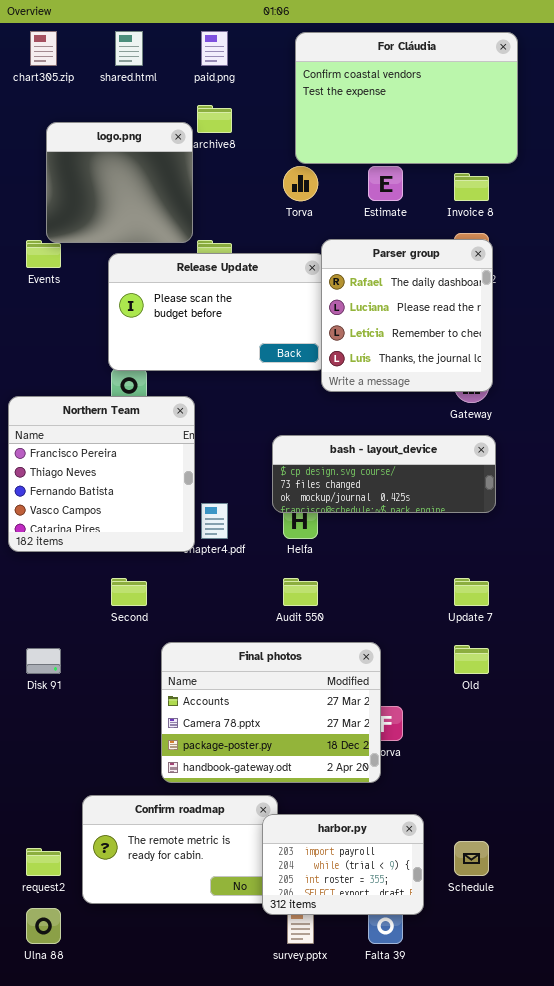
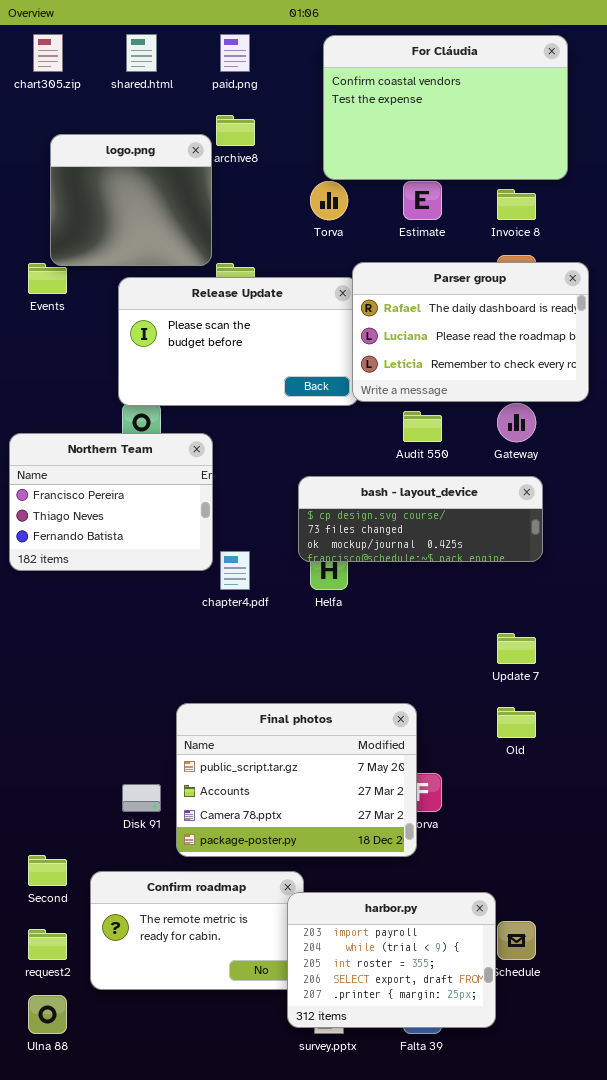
Parser group: [321,239,493,392] -> [352,262,589,402], resized
Northern Team: [8,396,195,552] -> [9,433,213,571], resized
Second: [111,578,147,606] -> [28,855,67,886], moved
Audit 550: [283,578,318,606] -> [403,411,442,442], moved
Final photos: [161,642,381,783] -> [176,703,417,857], scrolled up 1 row
Disk 91: [26,648,61,674] -> [122,784,161,812], moved
harbor.py: [262,814,424,915] -> [287,892,496,1028], resized

